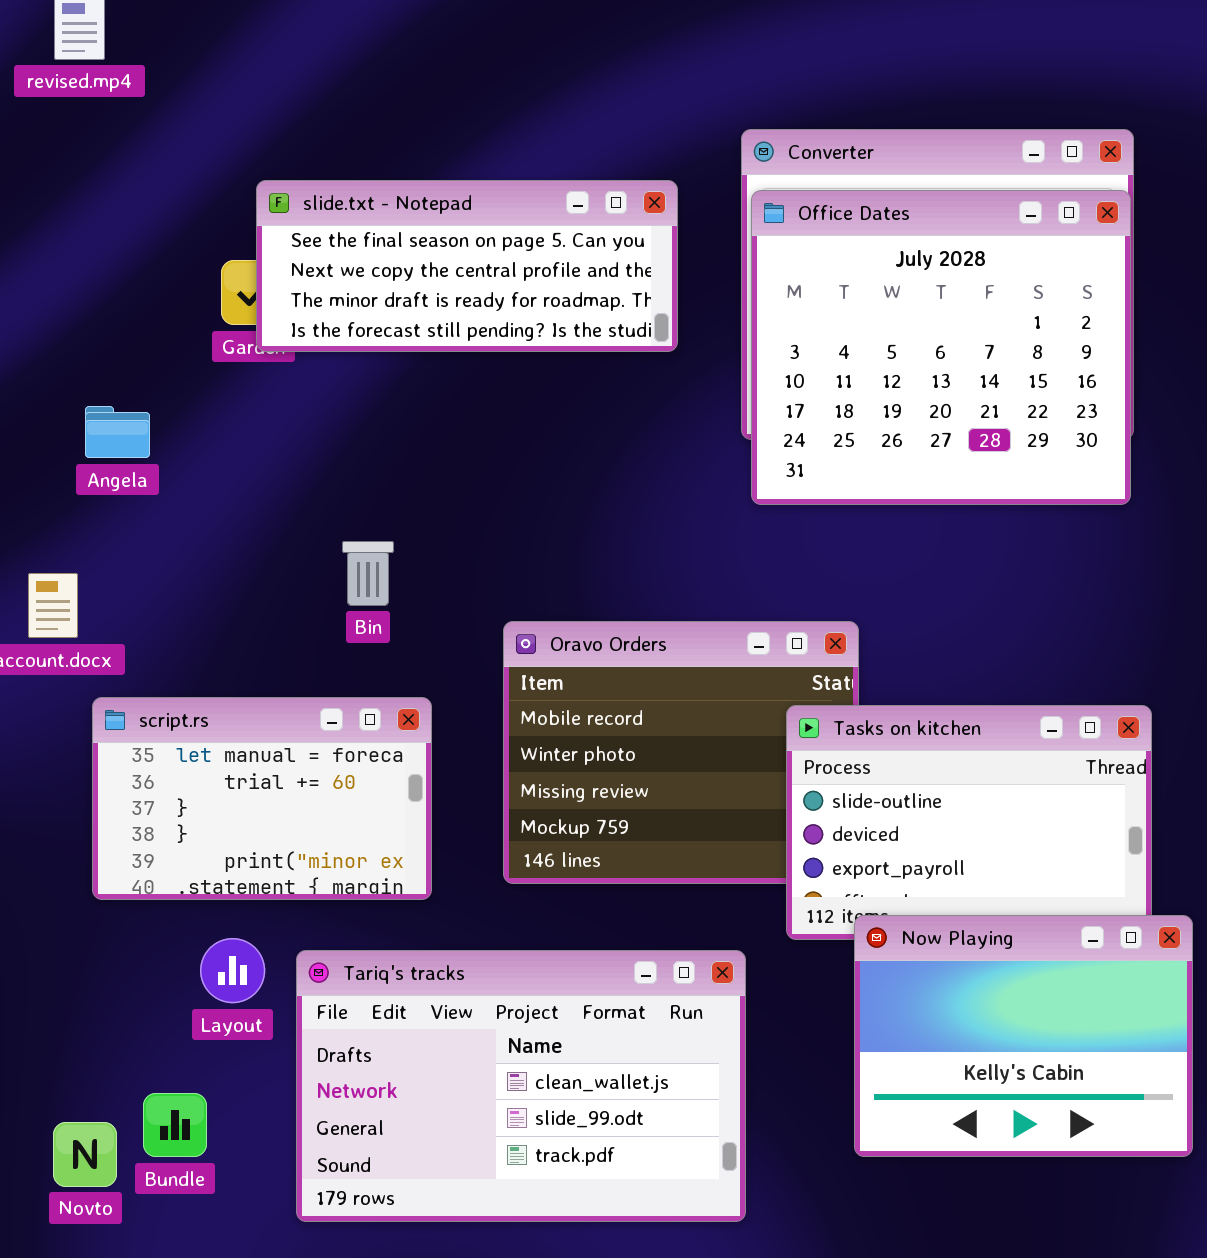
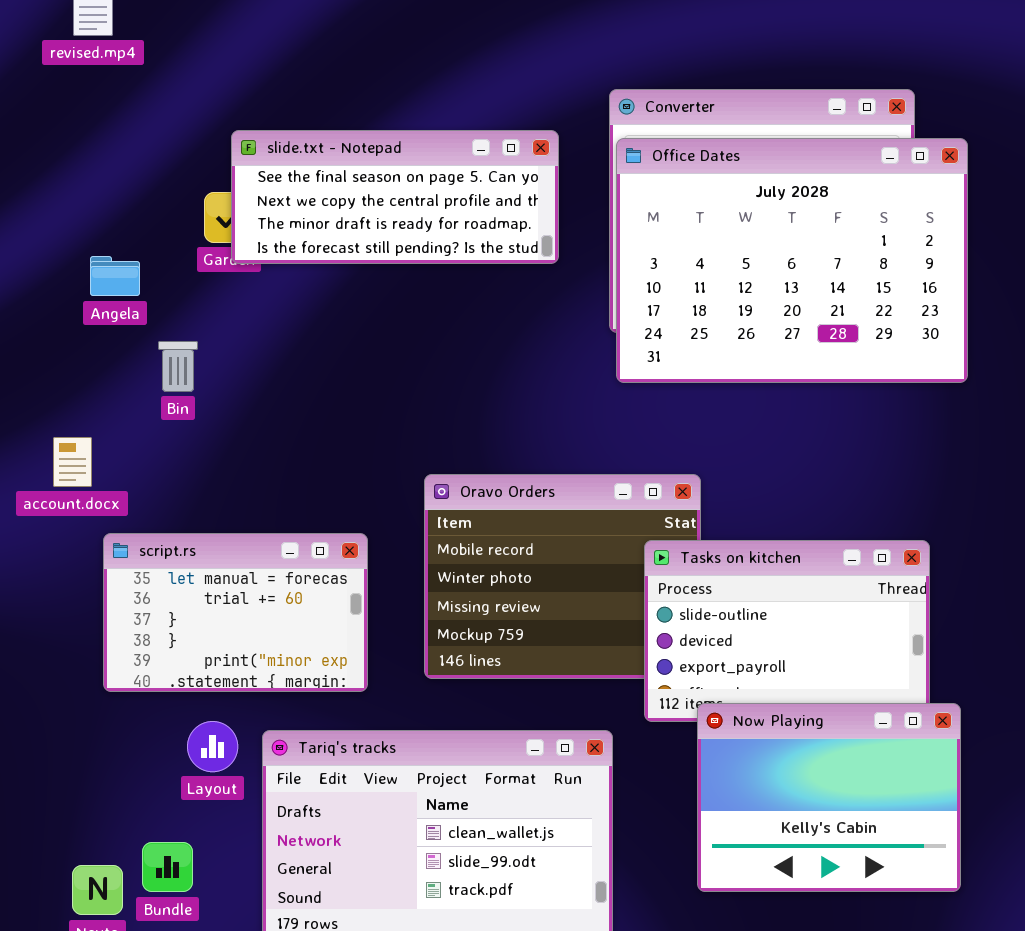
Office Dates: [751,190,1131,505] -> [616,138,968,383], resized
Angela: [85,406,150,458] -> [90,256,140,296], moved
Bin: [342,541,394,606] -> [158,341,198,392], moved

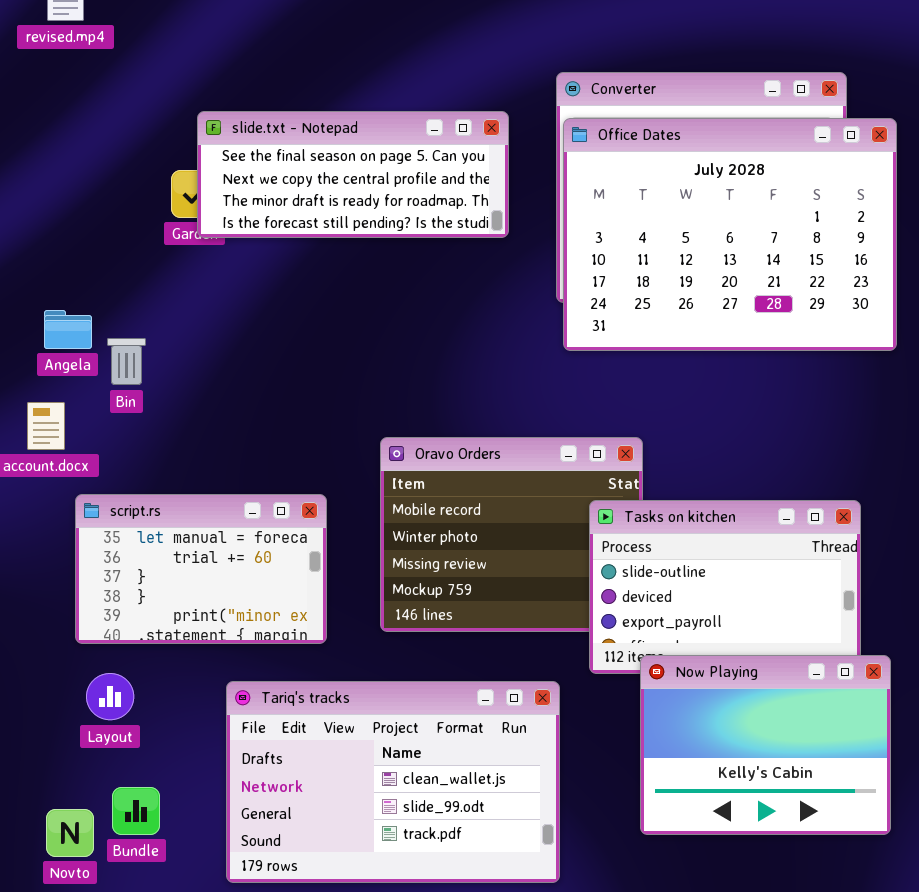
Angela: [90,256,140,296] -> [44,310,92,349], moved
Bin: [158,341,198,392] -> [107,338,146,385], moved
Layout: [187,721,238,772] -> [86,673,134,720], moved

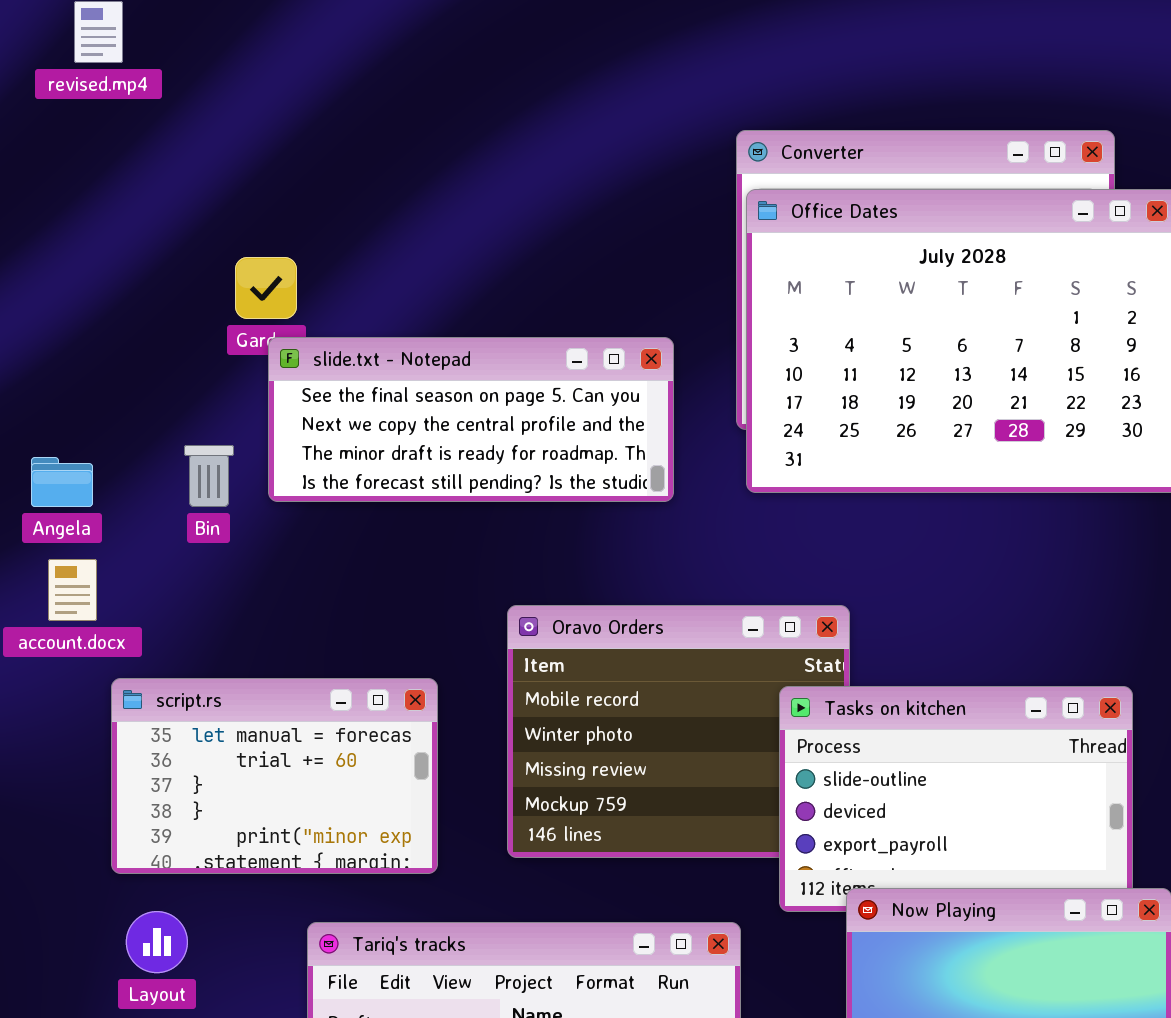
slide.txt - Notepad: [197,111,509,238] -> [268,337,674,502], moved
Angela: [44,310,92,349] -> [31,457,93,507], moved
Bin: [107,338,146,385] -> [184,445,234,507], moved

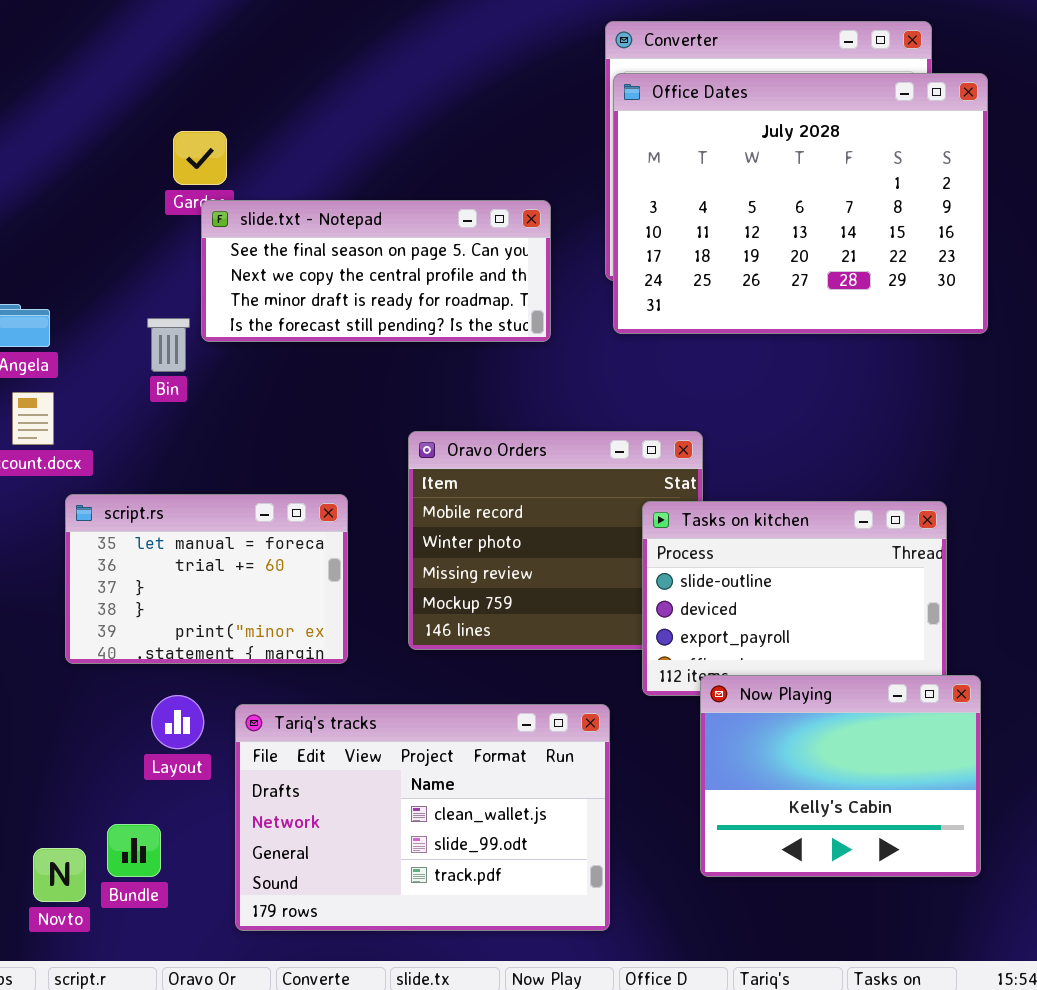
Bin: [184,445,234,507] -> [147,318,190,372], moved
Layout: [126,911,188,973] -> [151,695,204,749], moved

